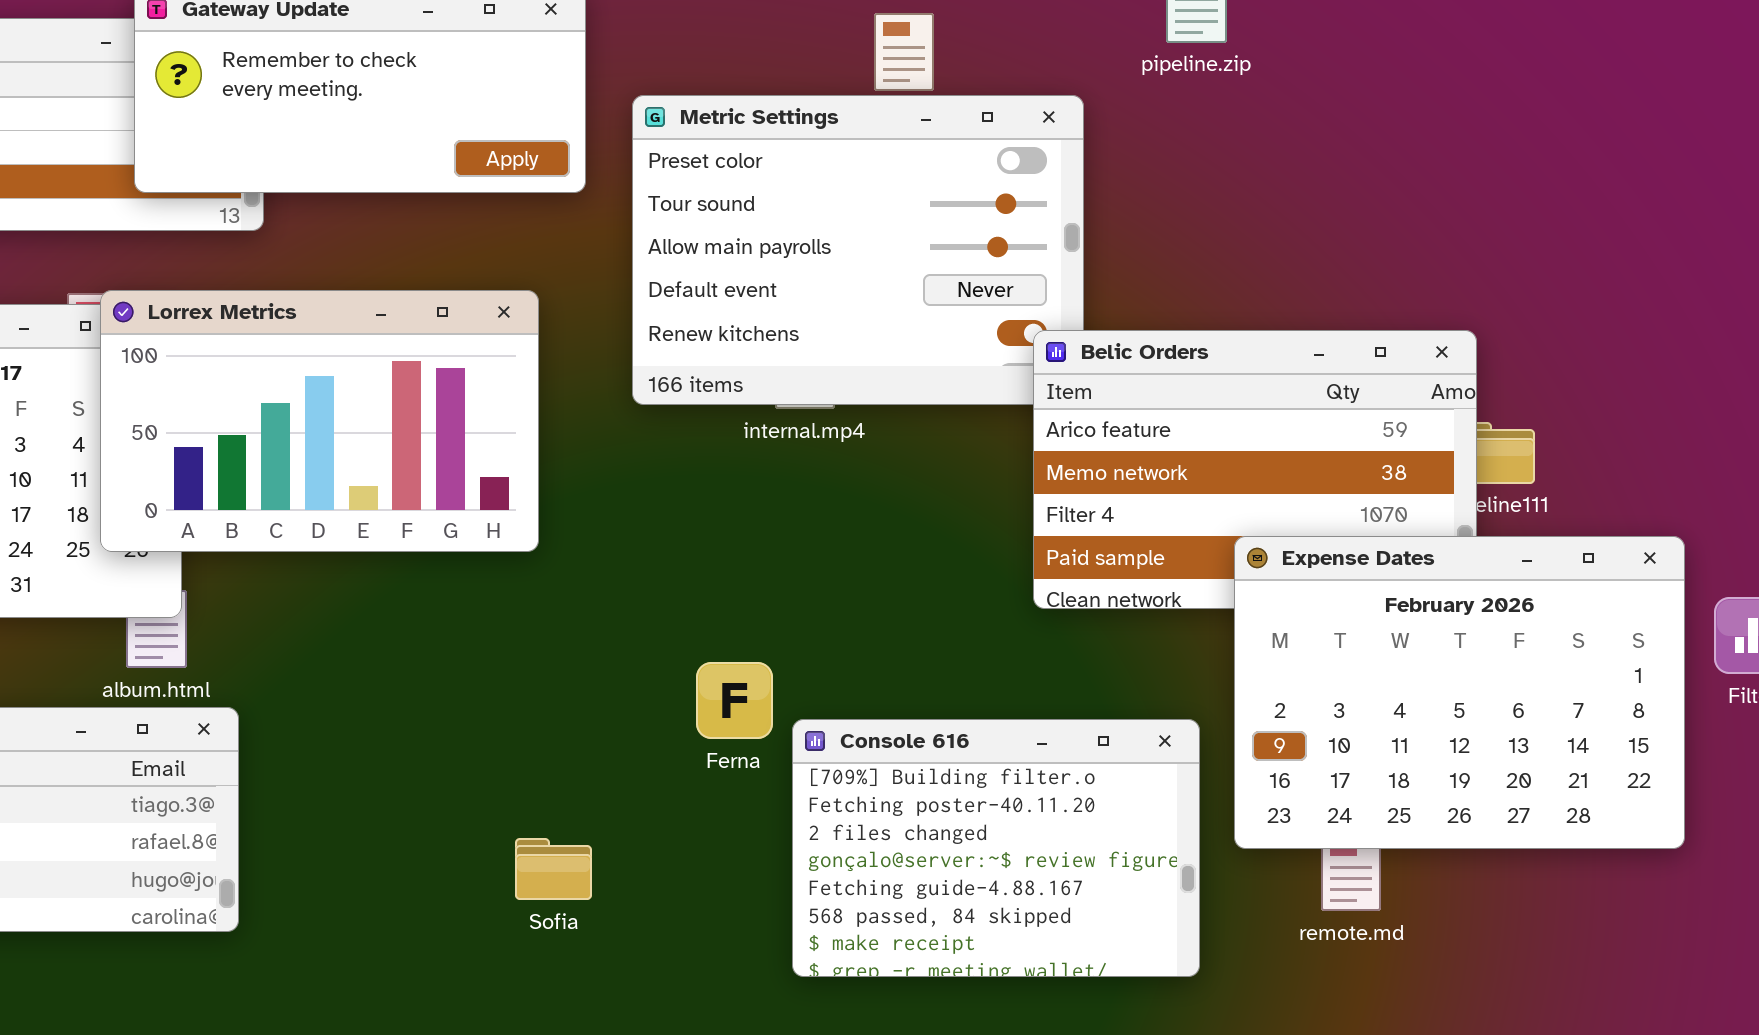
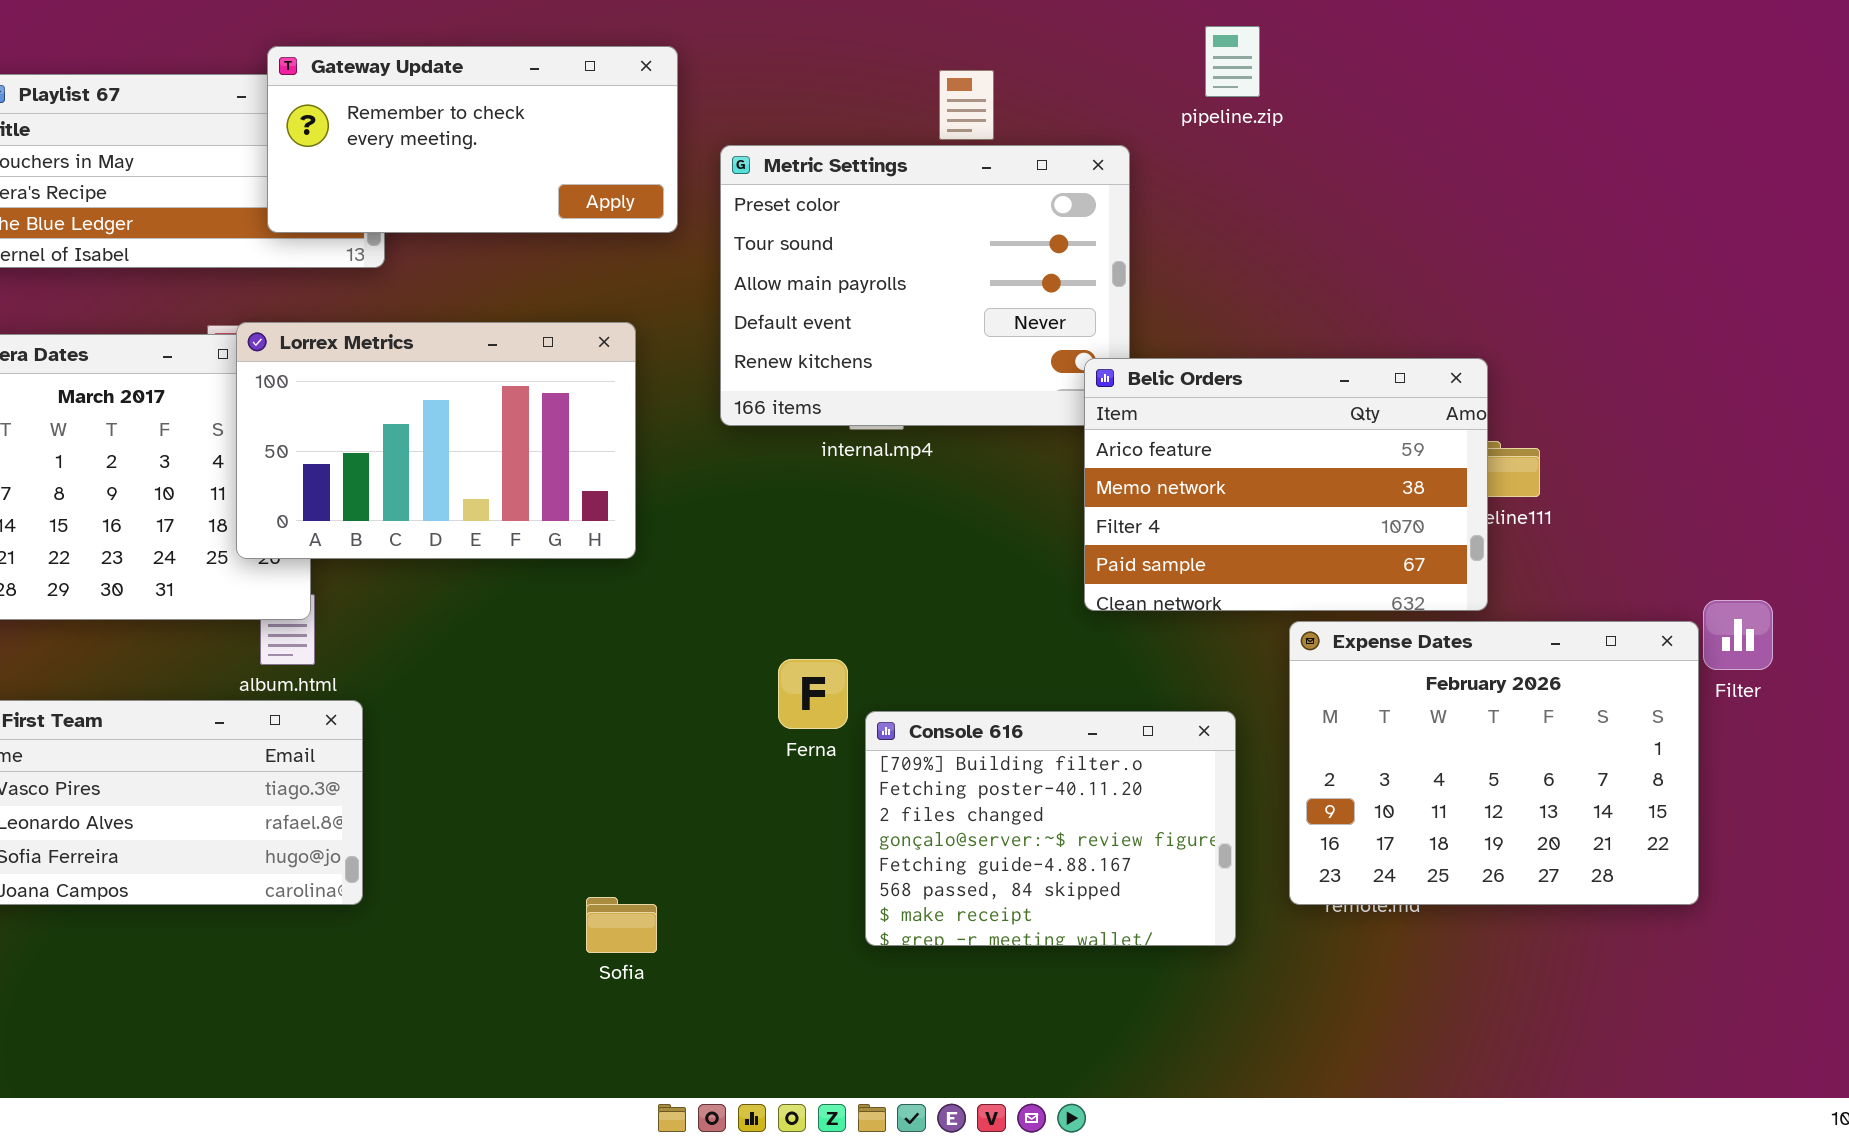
Expense Dates: [1234,536,1685,849] -> [1289,621,1699,905], moved
Sofia: [515,838,592,900] -> [586,897,657,953], moved

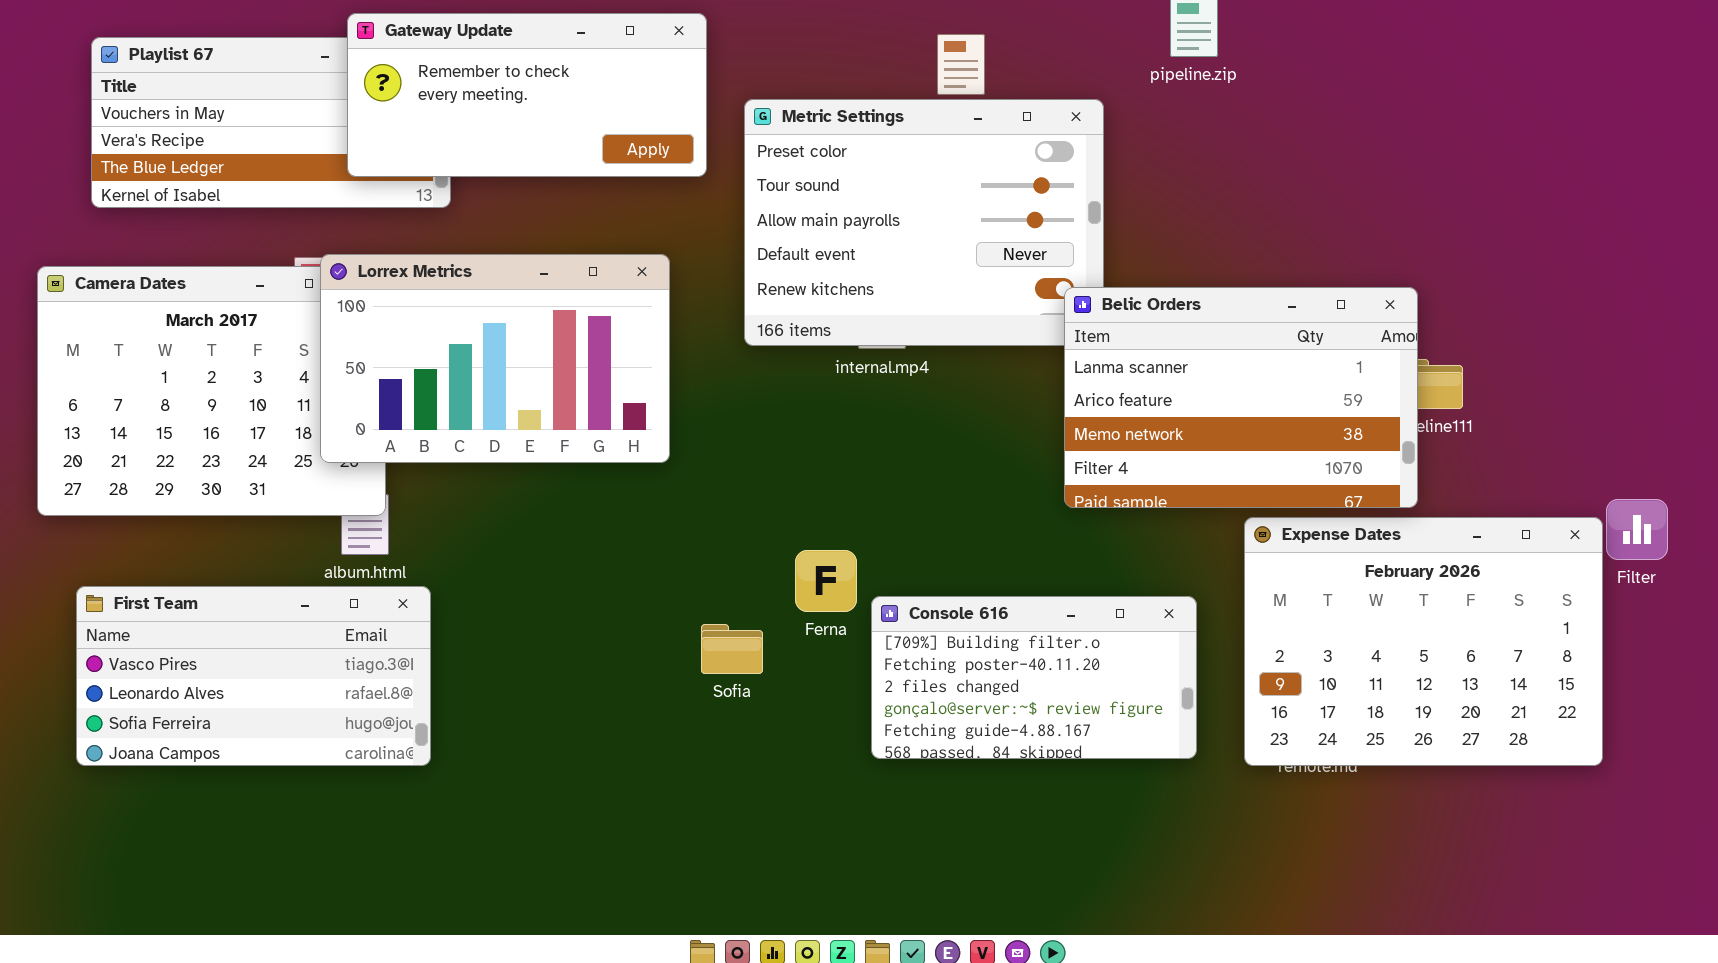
Belic Orders: [1084,358,1488,611] -> [1064,287,1418,508], scrolled up 1 row
Console 616: [865,711,1236,946] -> [871,596,1197,759], resized
Sofia: [586,897,657,953] -> [701,624,763,674], moved

